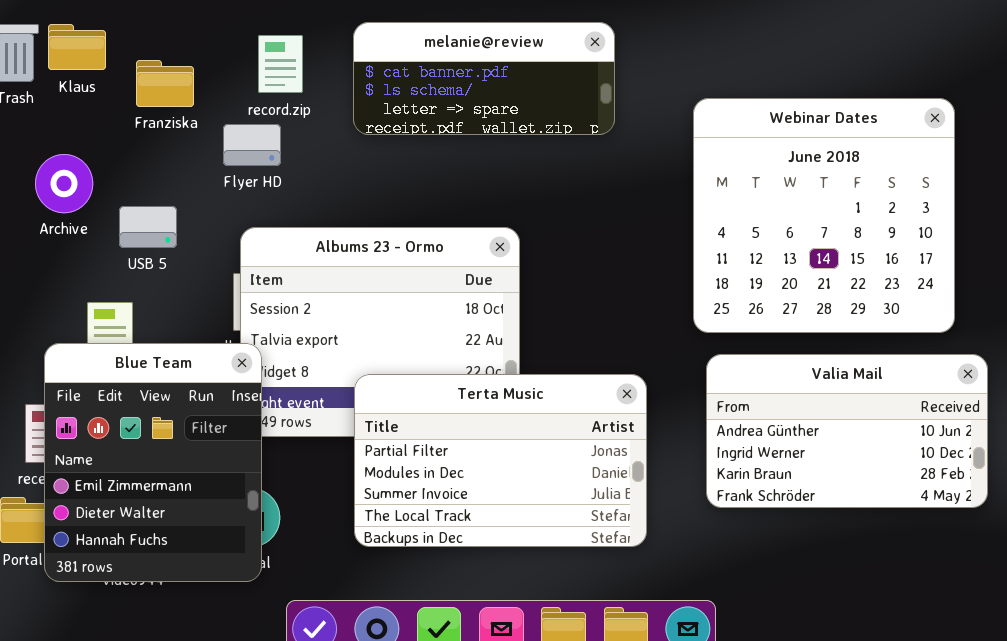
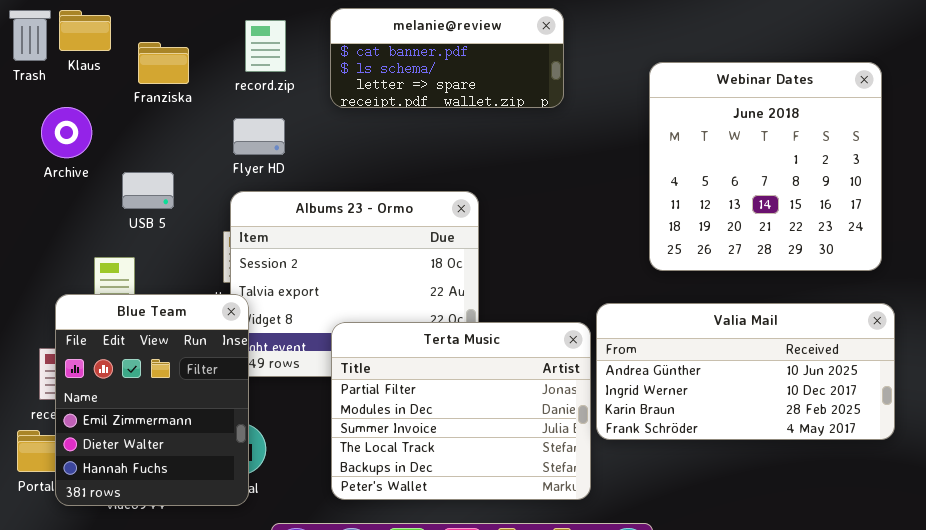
Webinar Dates: [693,98,955,333] -> [649,62,882,271], moved
Flyer HD: [223,124,281,166] -> [233,118,285,155], moved
Archive: [35,154,93,213] -> [41,107,92,158], moved
Valia Mail: [706,354,988,508] -> [596,303,895,440], resized
Terta Music: [354,374,647,547] -> [331,322,591,500], resized

